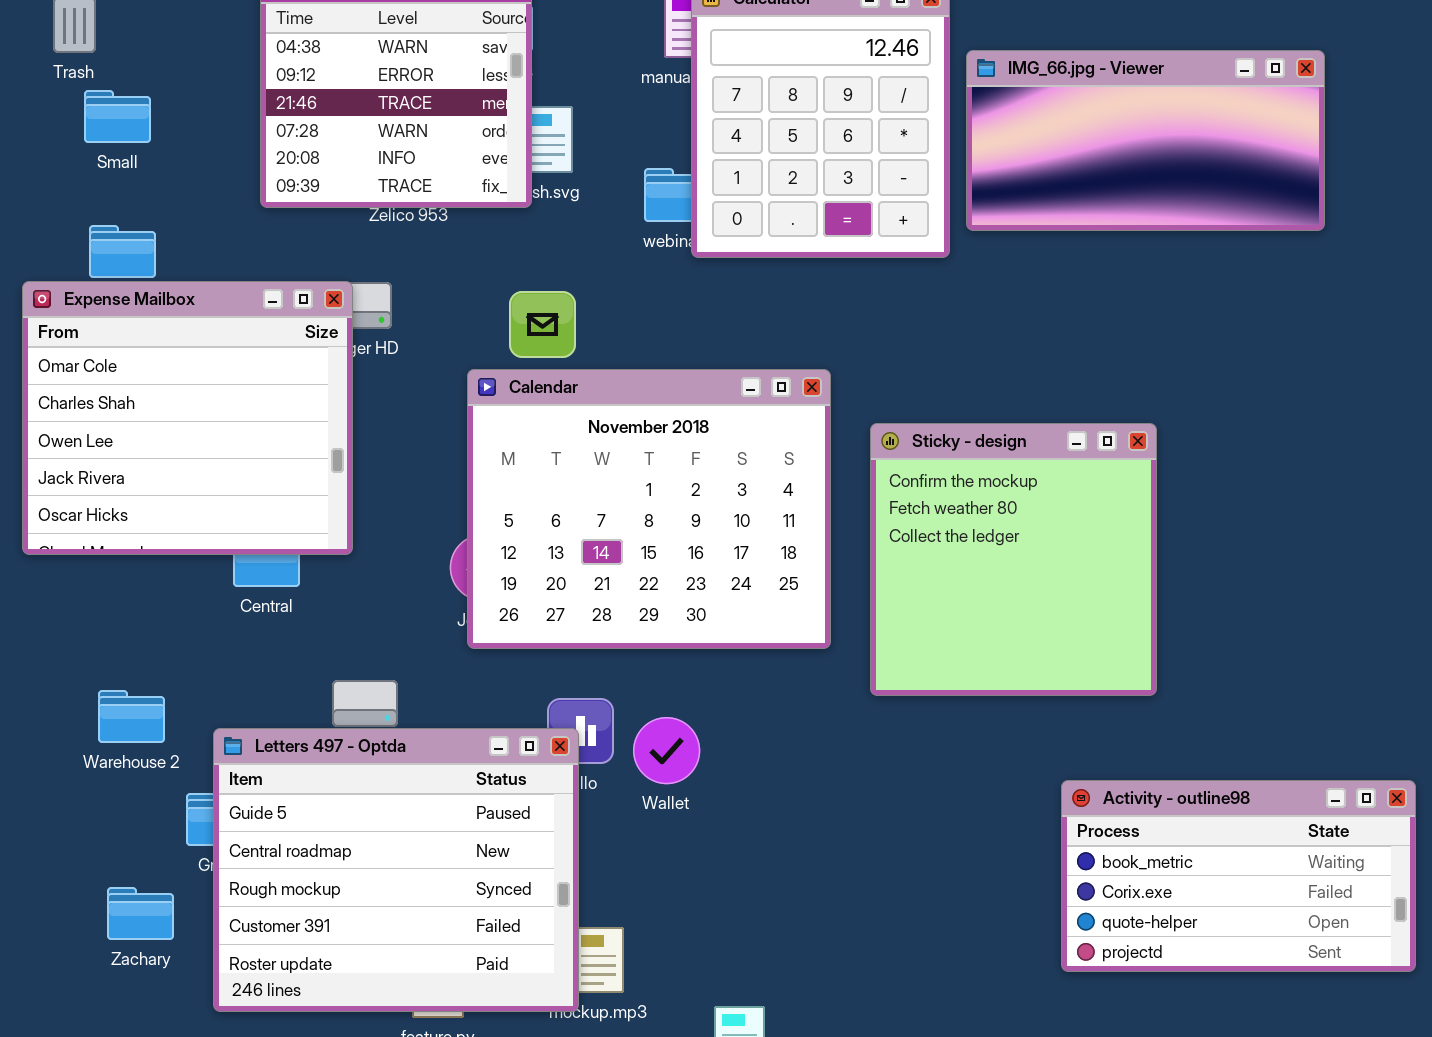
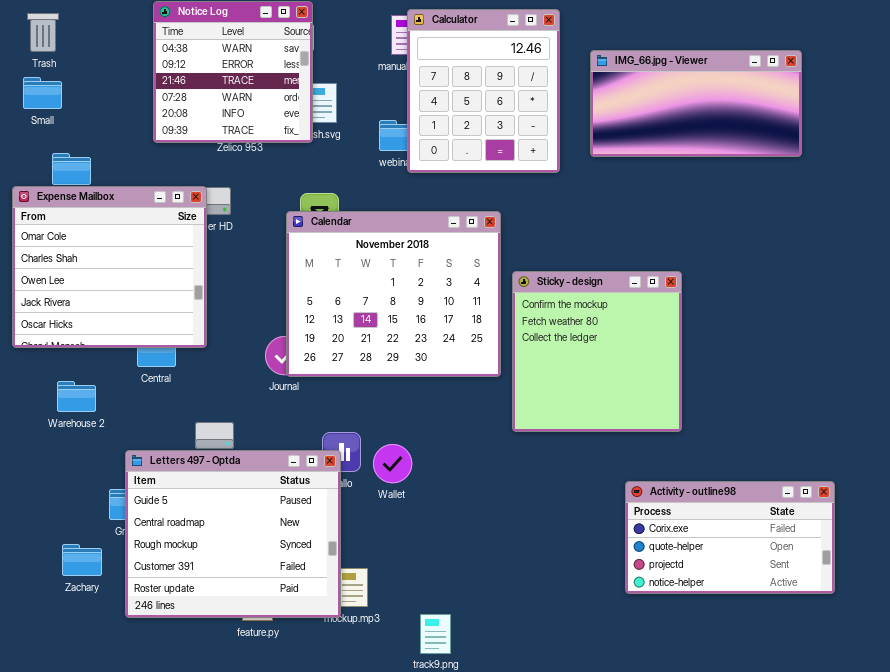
IMG_66.jpg - Viewer: [966,50,1325,231] -> [590,50,802,157], moved
Small: [84,90,151,143] -> [23,77,62,109], moved
Calendar: [467,369,831,649] -> [286,211,501,377], moved
Warehouse 2: [98,690,165,743] -> [57,381,96,412], moved
Activity - outline98: [1061,780,1416,972] -> [625,481,835,594], scrolled down 1 row

